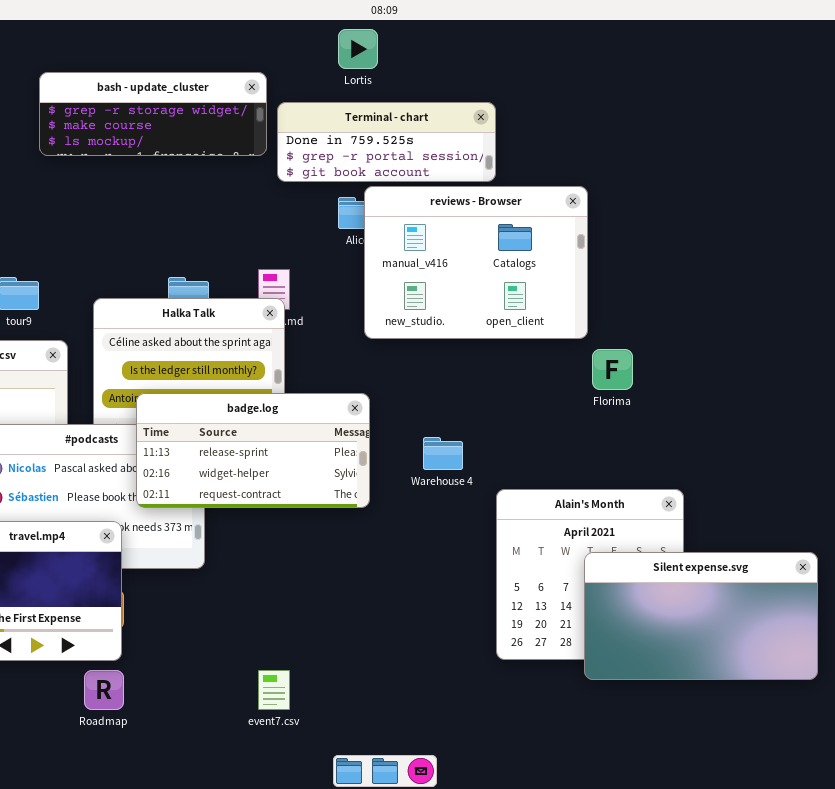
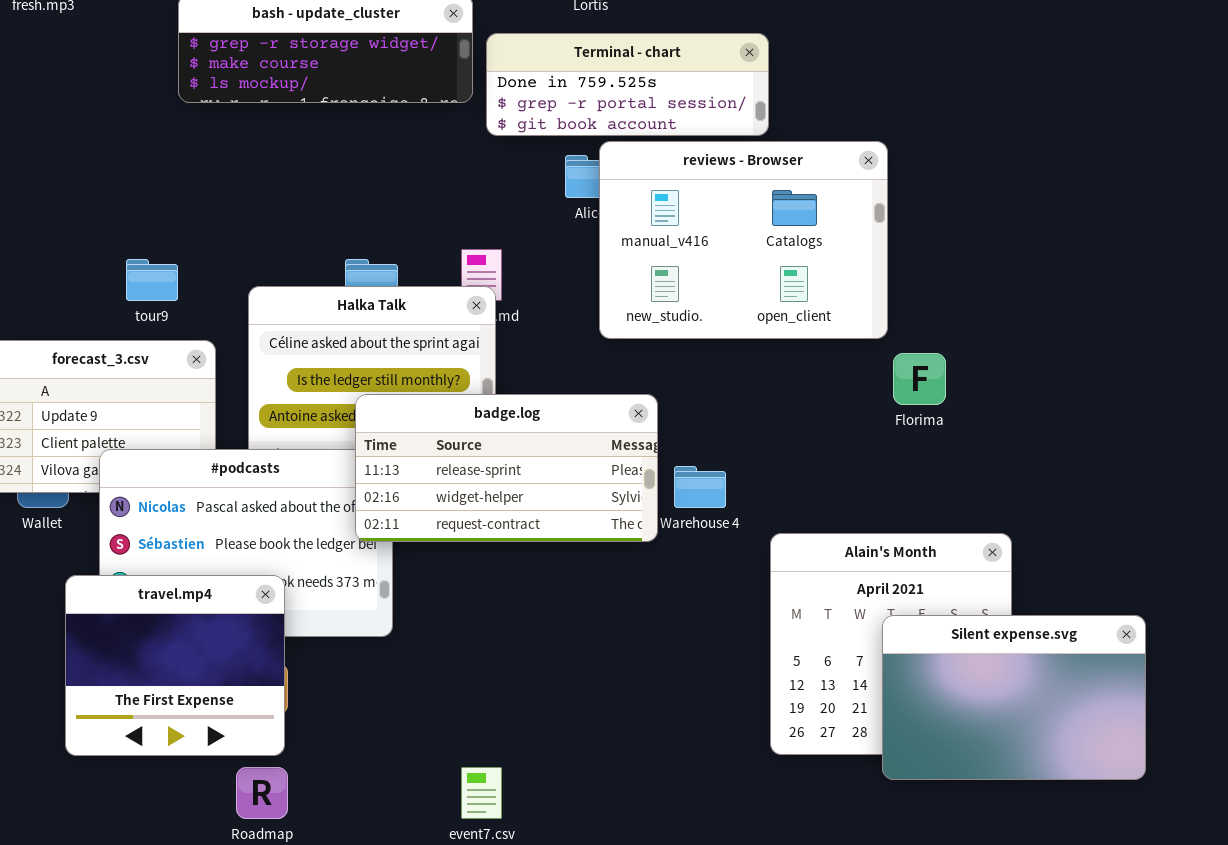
badge.log: [136,393,370,508] -> [355,394,658,542], moved
Silent expense.svg: [584,552,818,680] -> [882,615,1146,780], resized

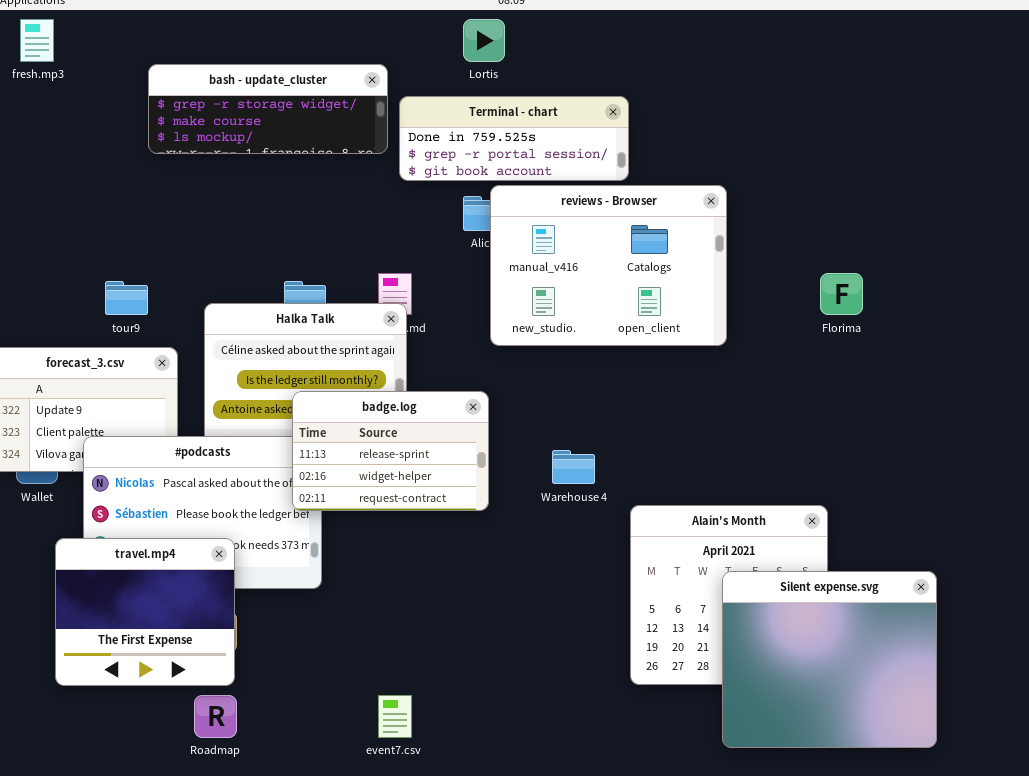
Florima: [893,353,946,405] -> [820,273,863,315], moved
badge.log: [355,394,658,542] -> [292,391,489,511], resized
Silent expense.svg: [882,615,1146,780] -> [722,571,937,748], resized

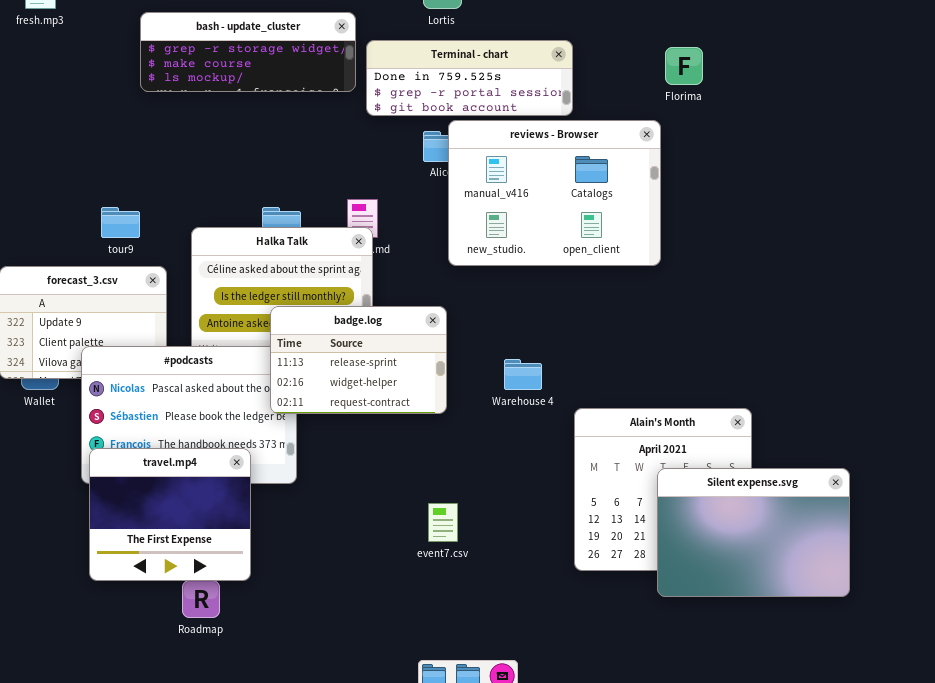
Florima: [820,273,863,315] -> [665,47,703,85], moved
travel.mp4: [55,538,235,686] -> [89,448,251,581], moved
Silent expense.svg: [722,571,937,748] -> [657,468,850,597], resized
event7.csv: [378,695,412,738] -> [428,503,458,542], moved

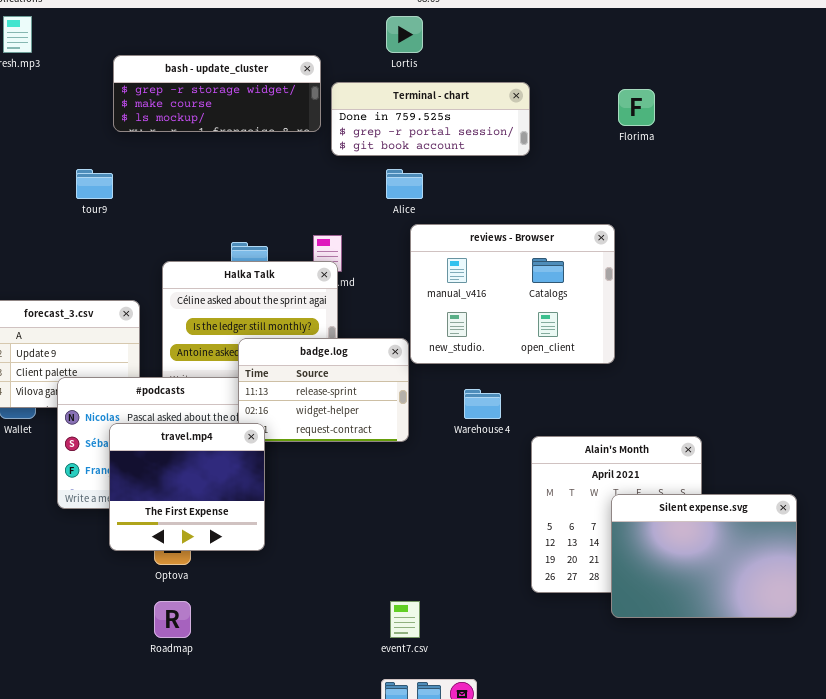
reviews - Browser: [448,120,661,266] -> [410,224,615,364], moved
tour9: [101,207,140,238] -> [76,169,113,199], moved
travel.mp4: [89,448,251,581] -> [109,423,265,551], moved
event7.csv: [428,503,458,542] -> [390,601,420,638], moved

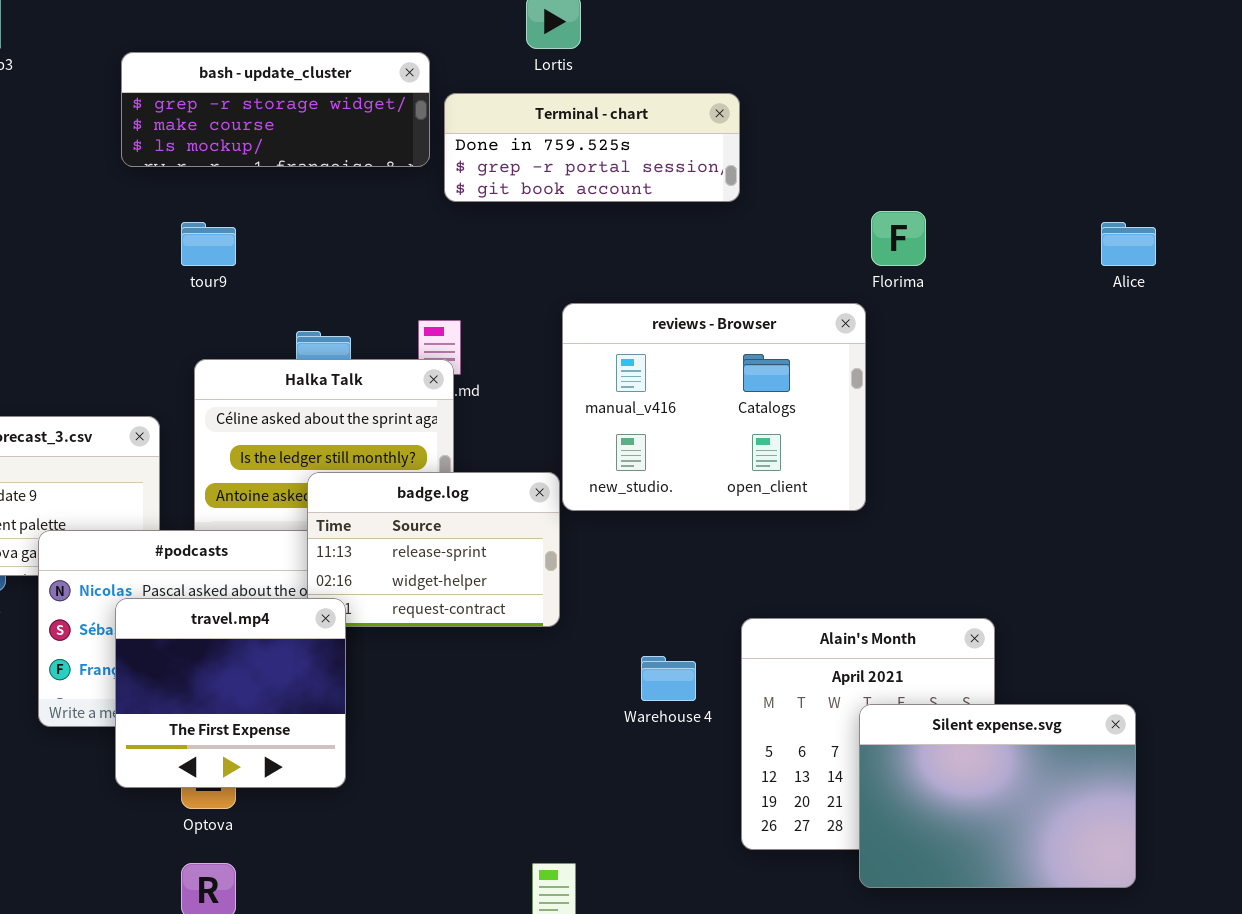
Florima: [618,89,655,126] -> [871,211,926,266], moved
tour9: [76,169,113,199] -> [181,222,236,266], moved
Alice: [386,169,423,199] -> [1101,222,1156,266], moved
Warehouse 4: [464,389,501,419] -> [641,656,696,701], moved

